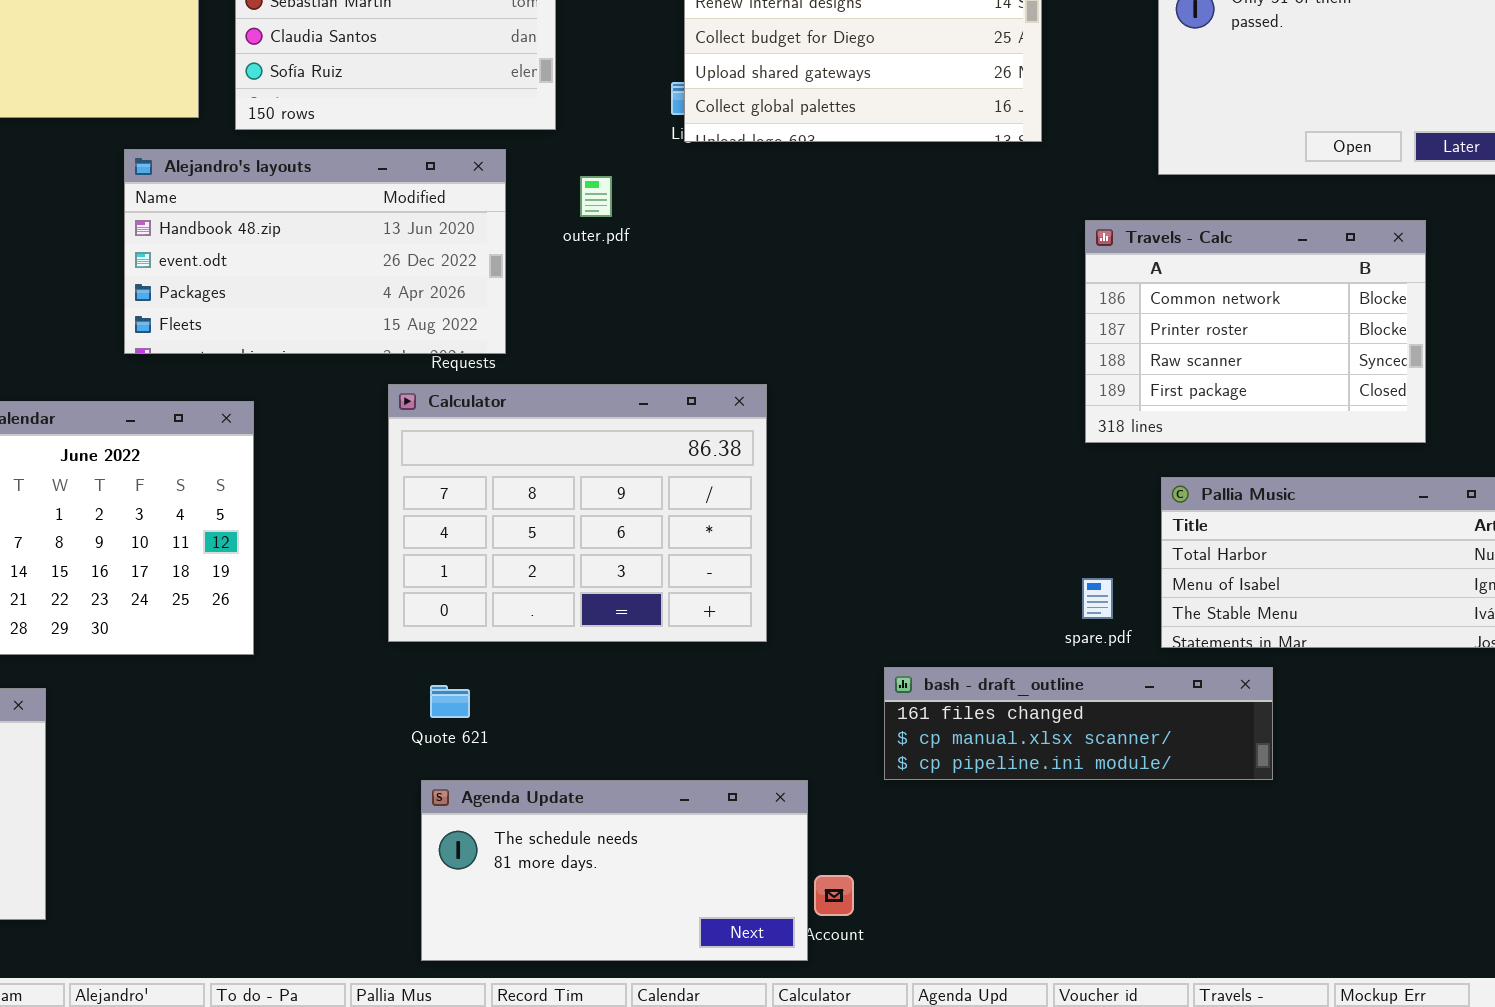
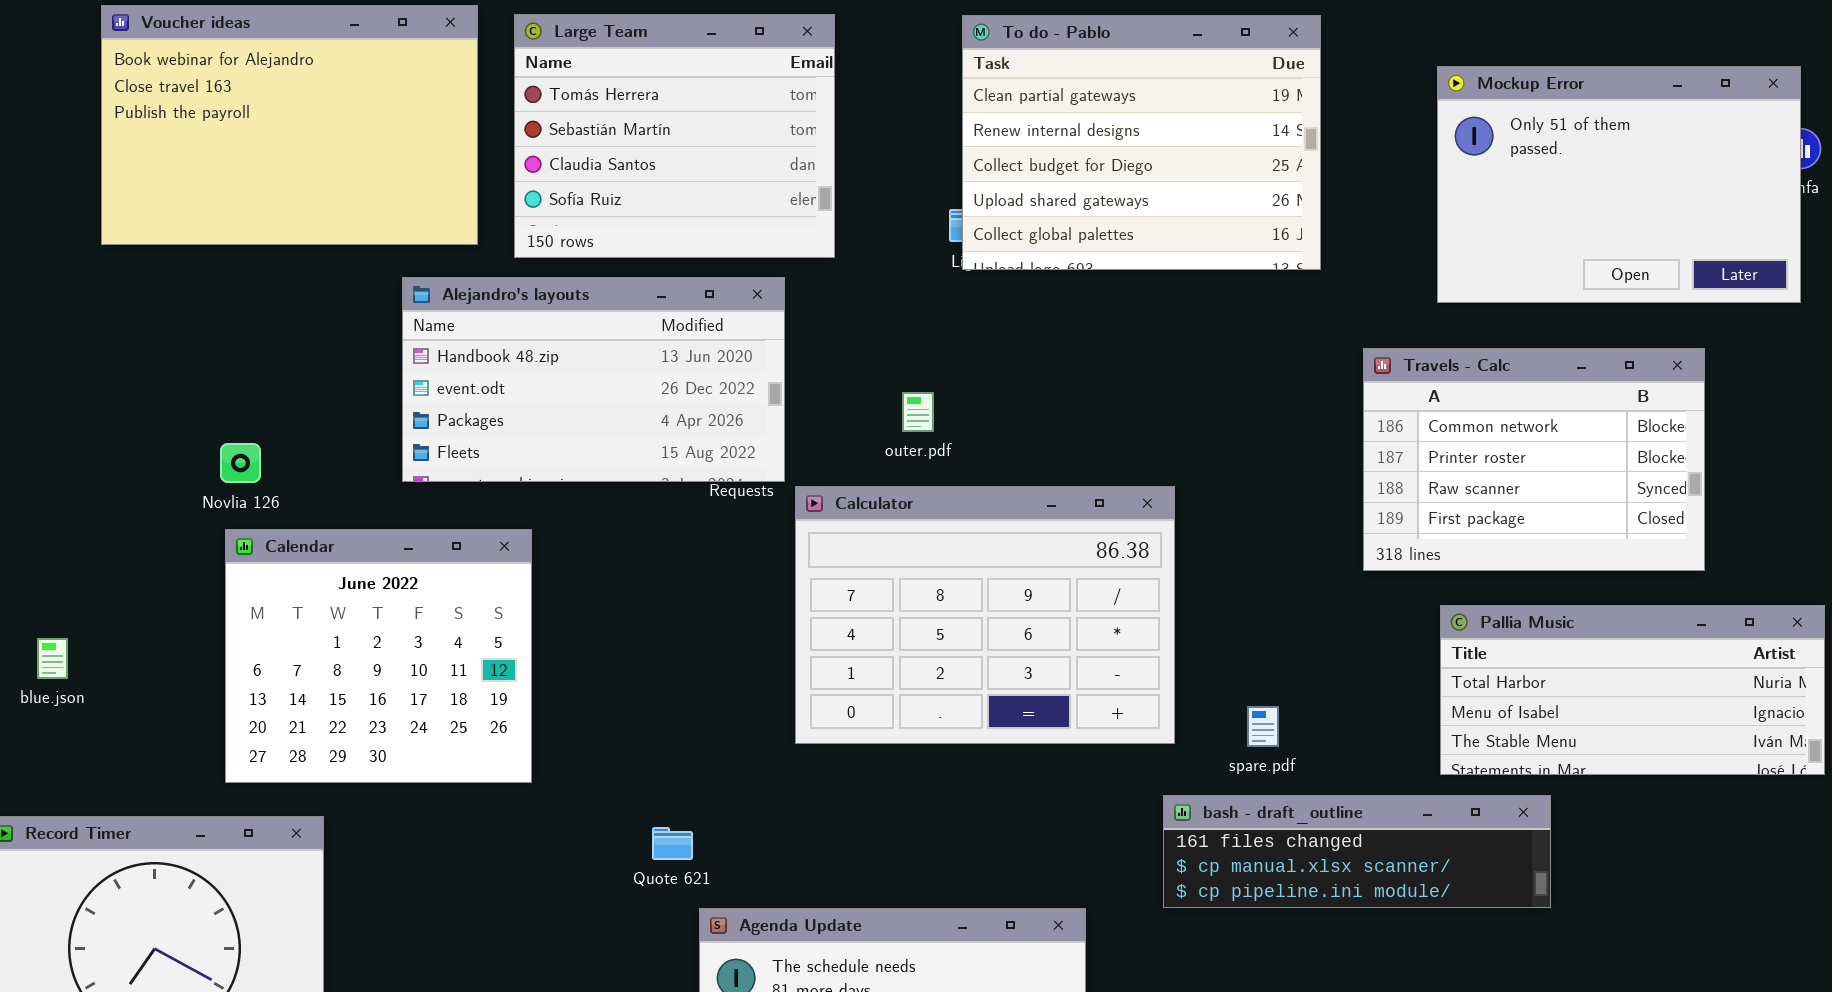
outer.pdf: [580,176,612,217] -> [902,392,934,432], moved
Calculator: [388,384,767,642] -> [795,486,1175,744], moved
spare.pdf: [1082,578,1113,619] -> [1247,706,1279,747], moved
Quote 621: [430,685,470,718] -> [652,827,693,860], moved

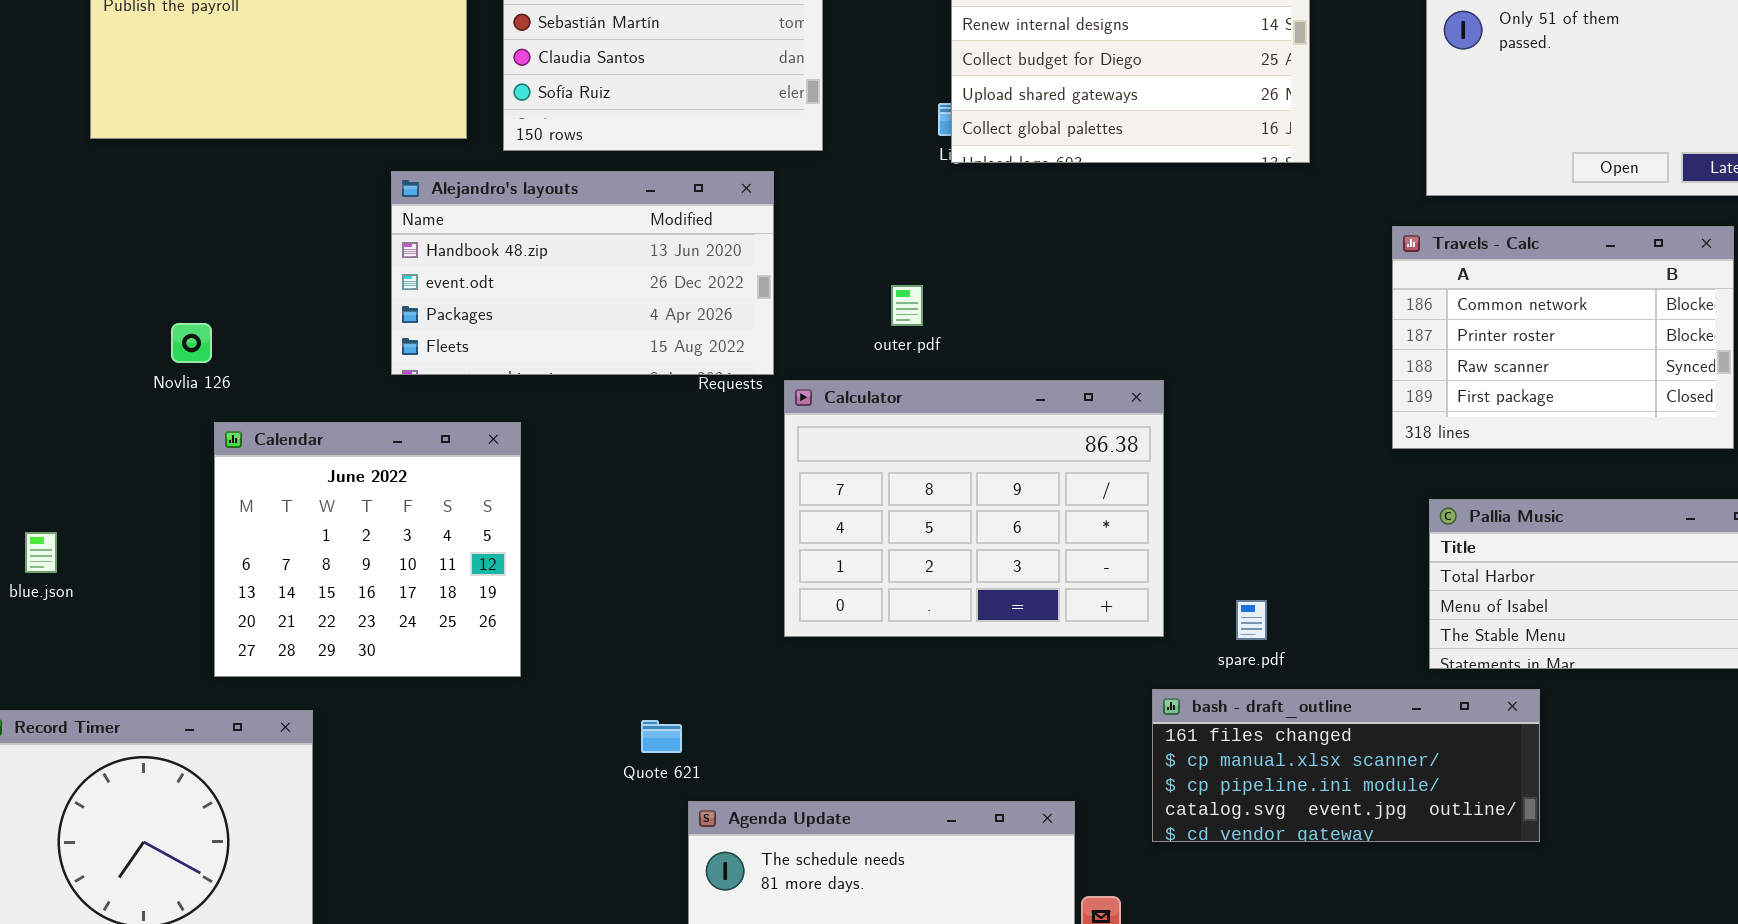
Travels - Calc: [1363,348,1705,571] -> [1392,226,1734,449], moved
Novlia 126: [220,443,261,483] -> [171,323,212,363], moved
bash - draft_outline: [1163,795,1551,908] -> [1152,689,1540,842], resized

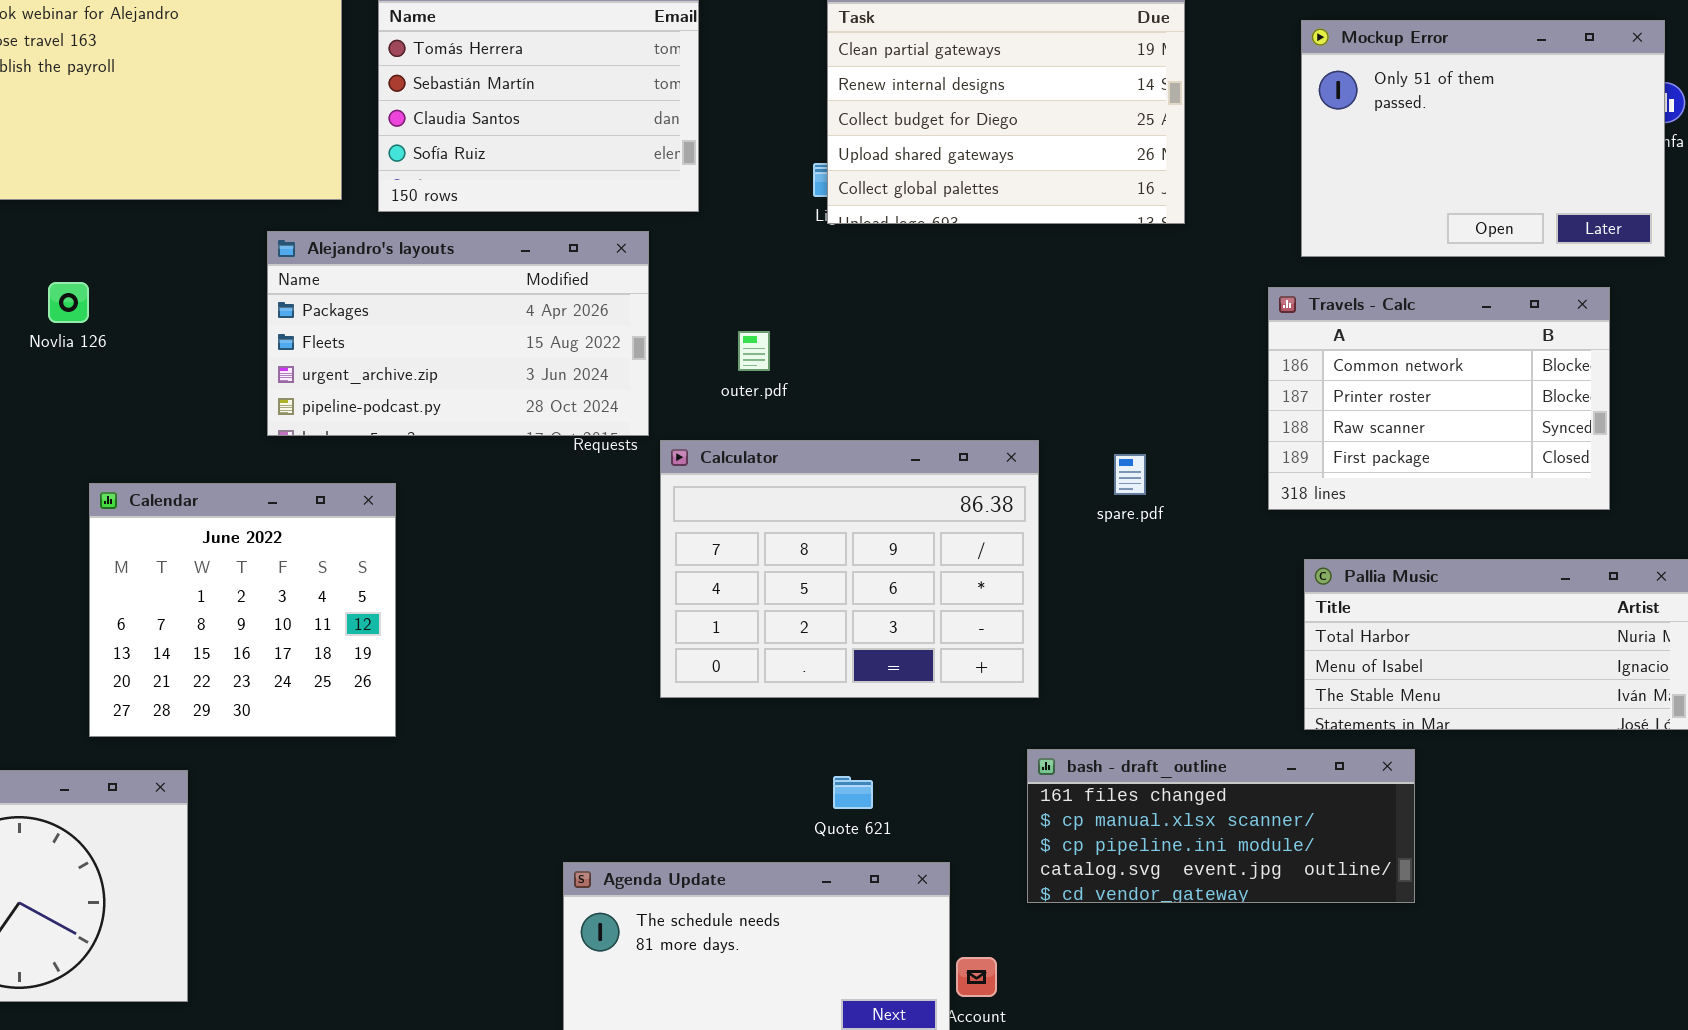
Alejandro's layouts: [391,171,774,375] -> [267,231,649,436], scrolled down 2 rows
outer.pdf: [891,285,923,326] -> [738,331,770,371], moved
Novlia 126: [171,323,212,363] -> [48,282,89,323], moved
spare.pdf: [1236,600,1267,640] -> [1114,454,1146,495], moved
Quote 621: [641,720,682,753] -> [833,776,873,809], moved

